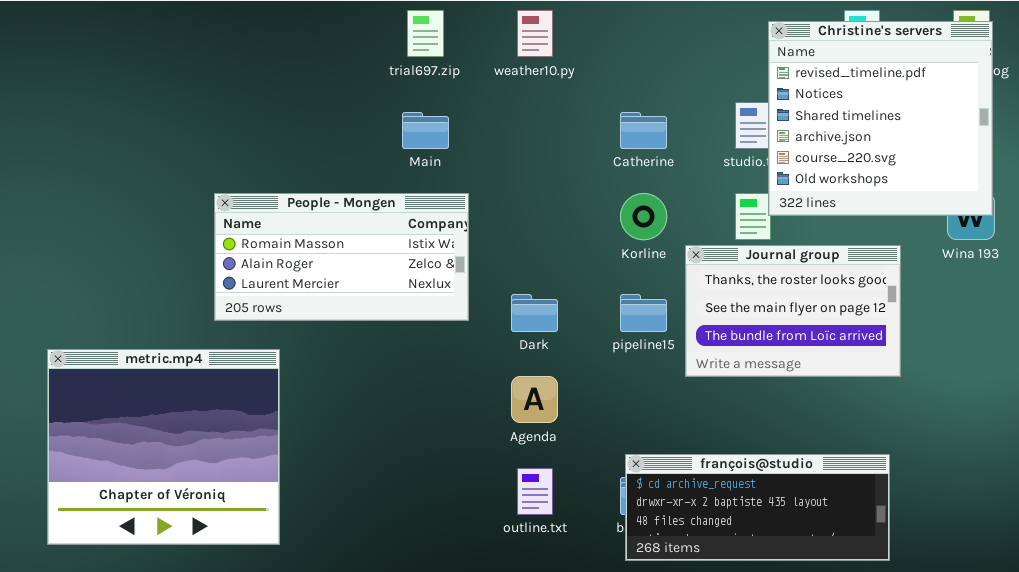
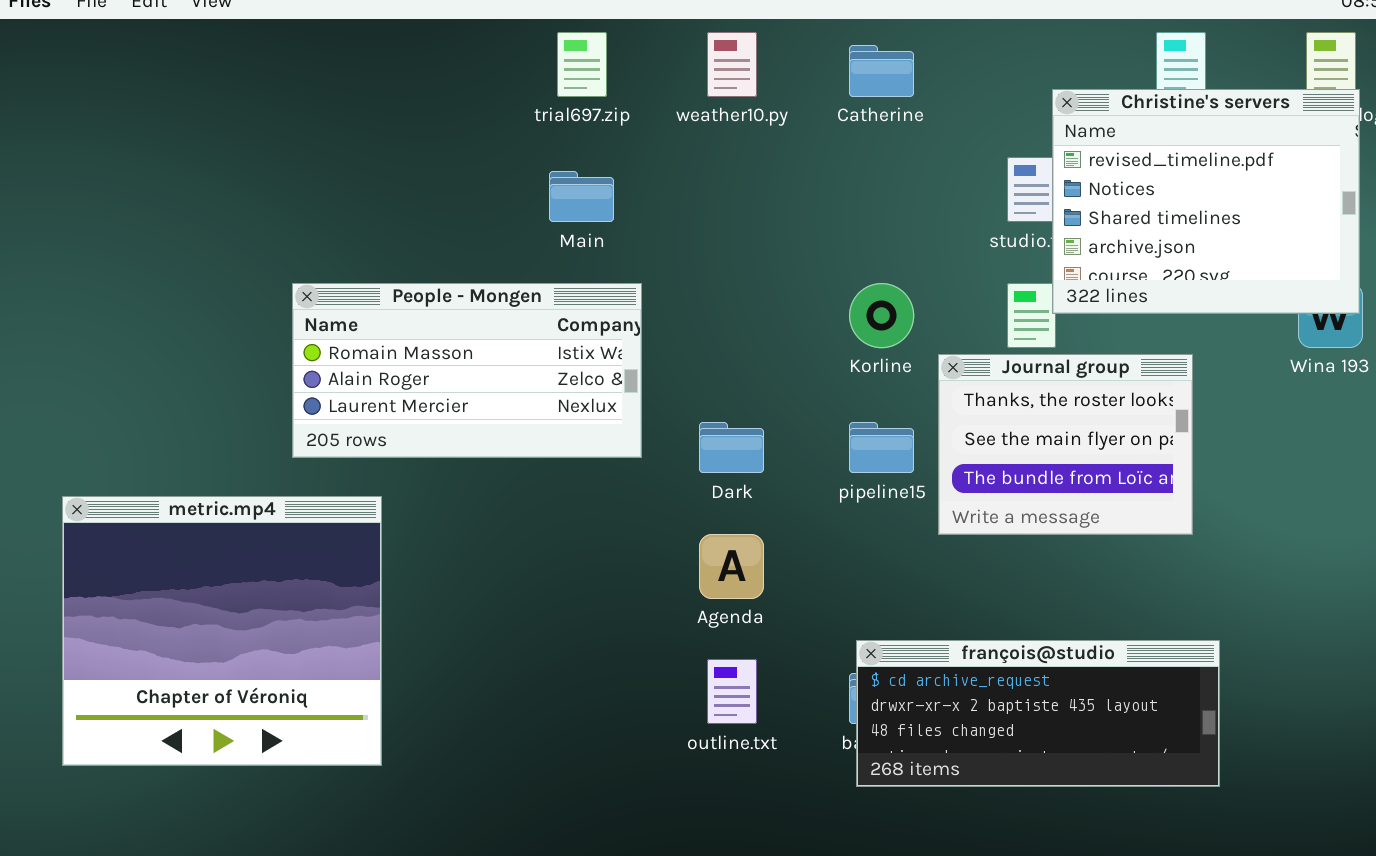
Christine's servers: [768,21,993,216] -> [1052,89,1360,314], resized
Catherine: [620,112,667,149] -> [849,45,914,97], moved
Journal group: [685,245,901,377] -> [938,354,1193,535], resized

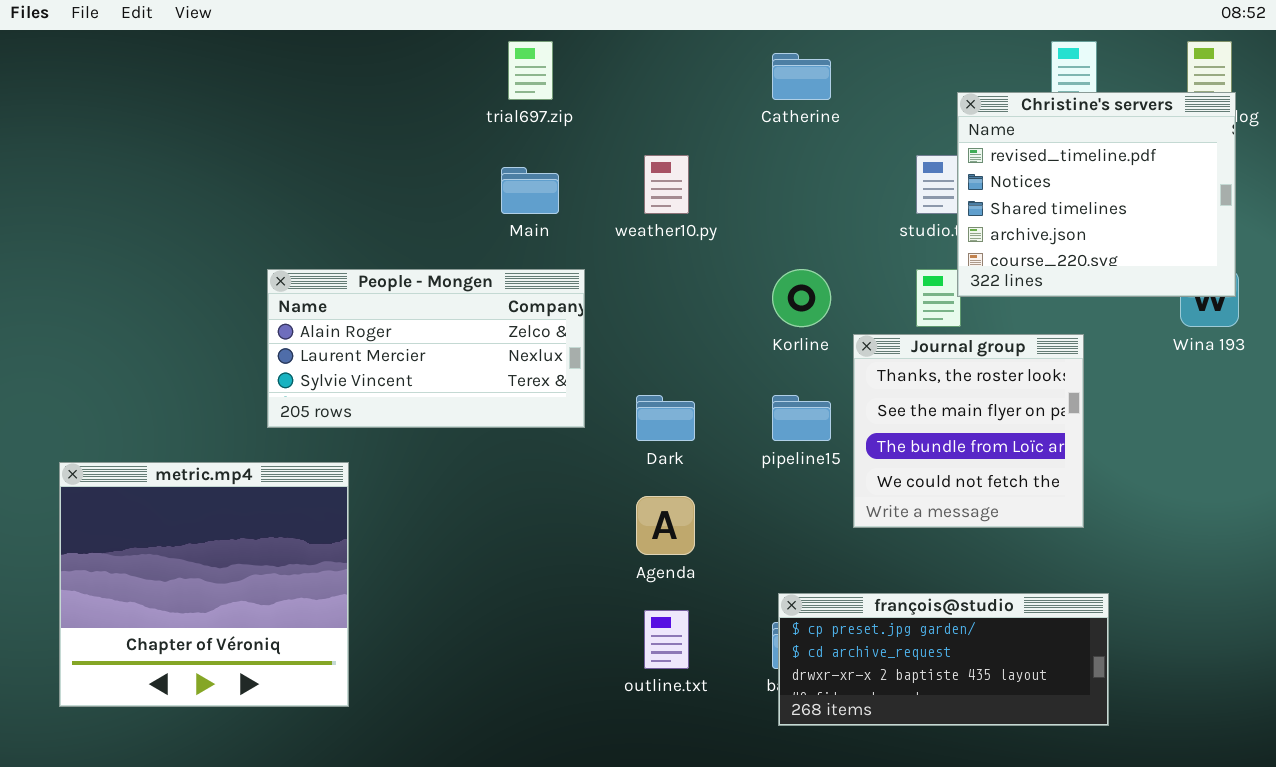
weather10.py: [707,32,757,97] -> [644,155,689,214], moved
People - Mongen: [292,283,642,458] -> [267,269,585,428], scrolled down 1 row
Journal group: [938,354,1193,535] -> [853,334,1084,528], resized
françois@studio: [856,640,1220,787] -> [778,593,1109,726], scrolled up 1 row

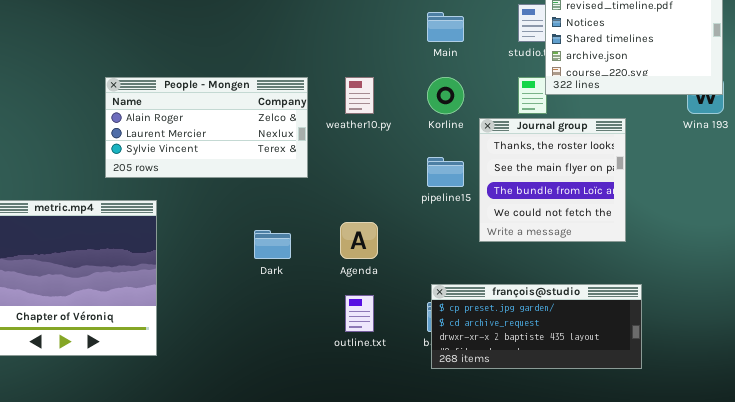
weather10.py: [644,155,689,214] -> [345,77,374,114], moved
Main: [501,167,559,214] -> [427,12,464,42], moved
Dark: [636,395,695,441] -> [254,230,291,259], moved

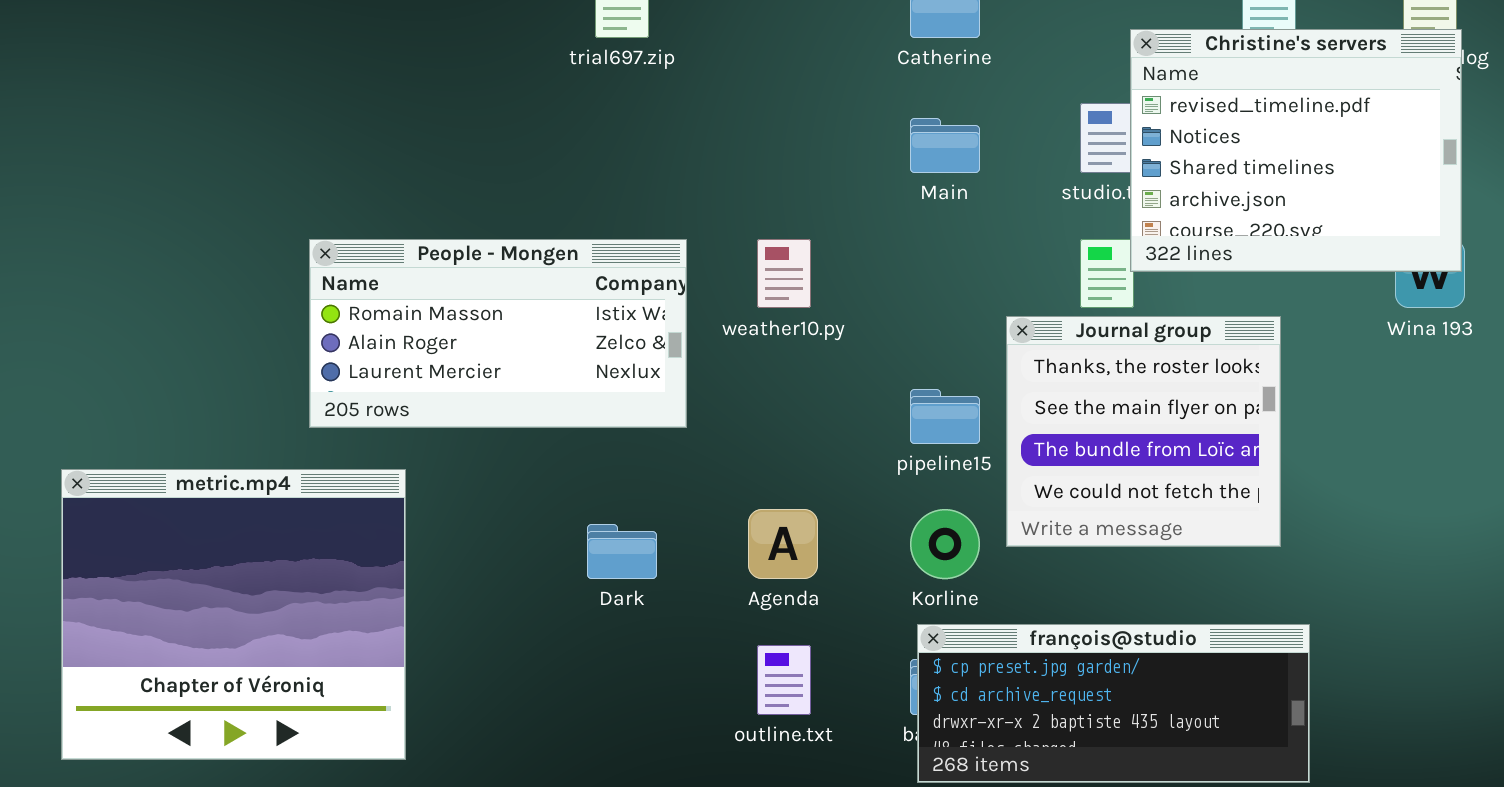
People - Mongen: [105,77,308,178] -> [309,239,687,428], scrolled up 1 row
Korline: [427,77,464,114] -> [910,509,980,579], moved

